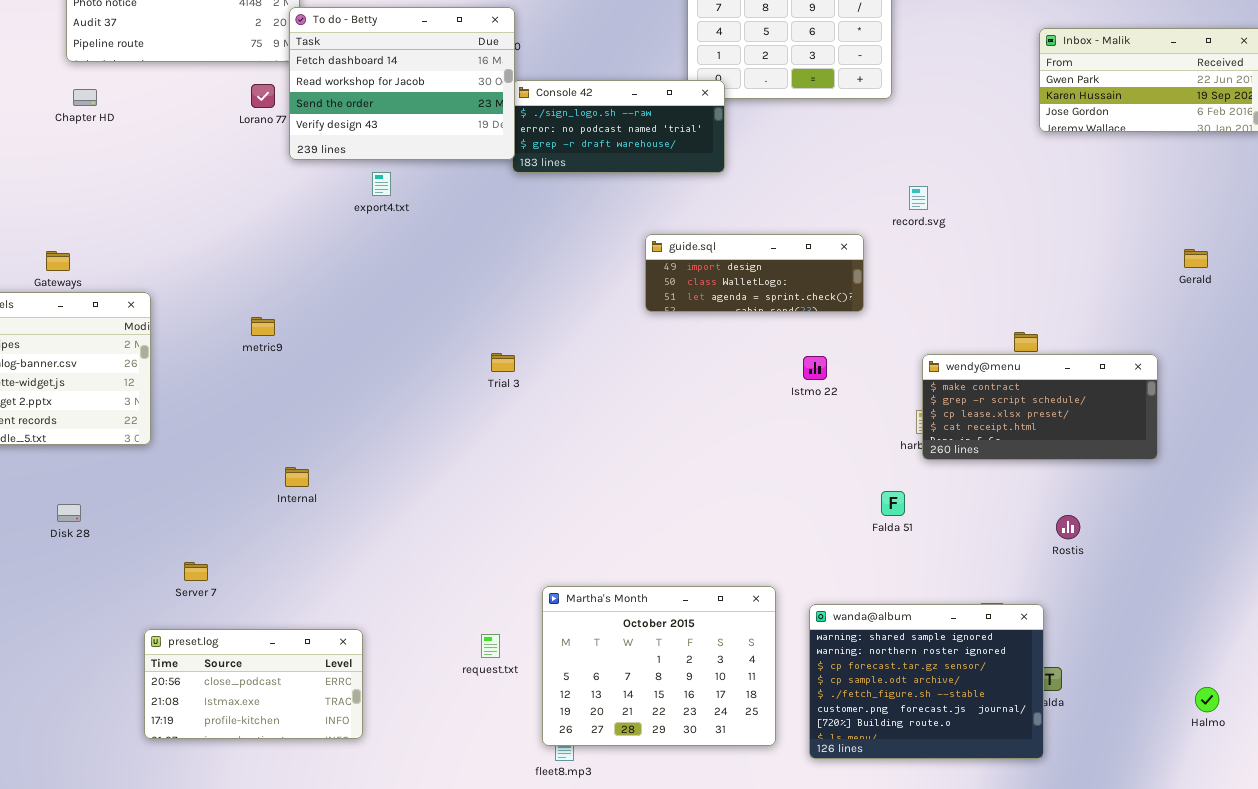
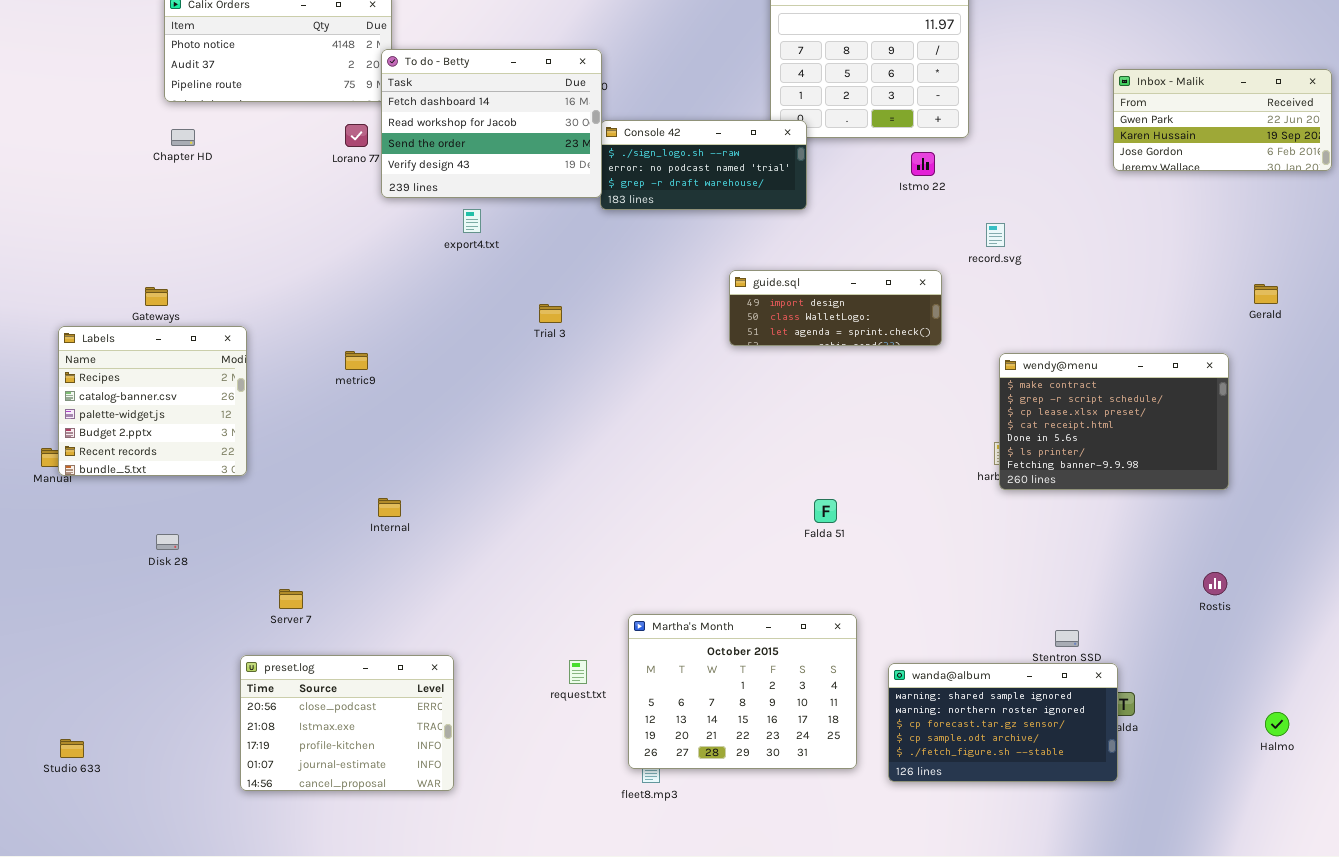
Trial 3: [491,353,515,372] -> [539,304,562,323], moved
wendy@menu: [922,354,1158,460] -> [999,353,1229,490], resized
Istmo 22: [803,356,827,380] -> [911,152,935,176], moved
Falda 51: [881,491,905,516] -> [814,499,837,523], moved
Rostis: [1056,515,1080,539] -> [1203,572,1227,595], moved
wanda@album: [809,604,1044,759] -> [888,663,1118,782], resized
preset.log: [144,629,363,739] -> [240,655,454,791], resized

